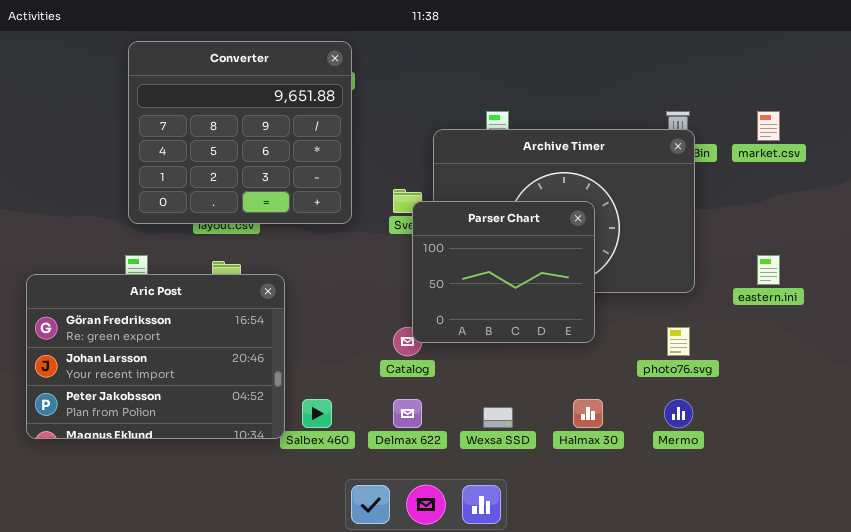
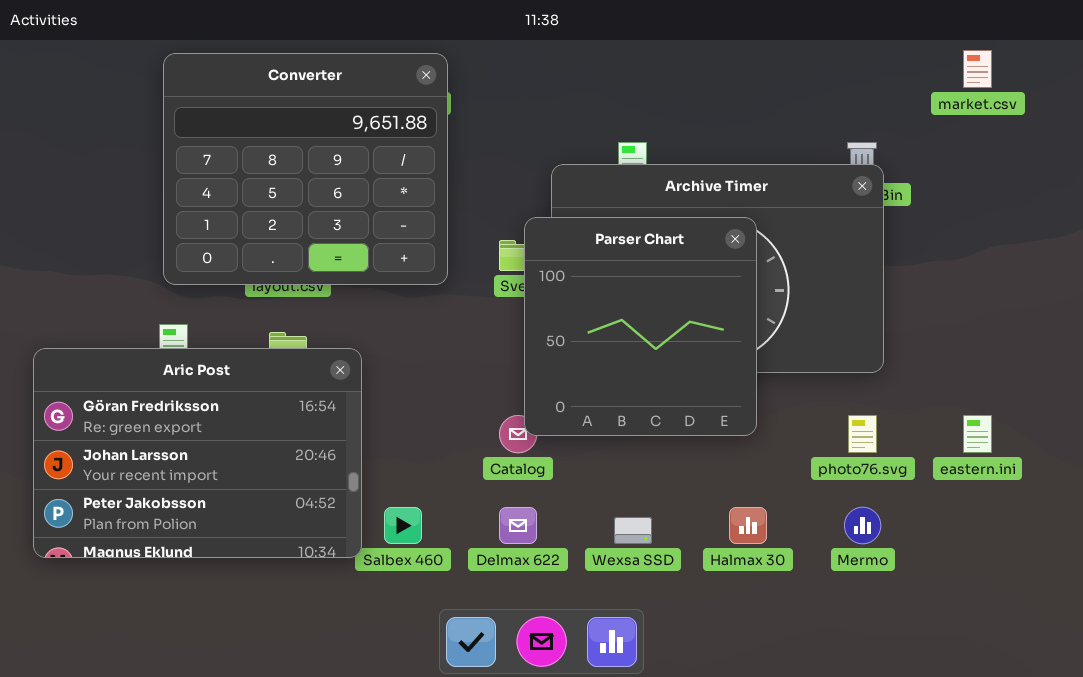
market.csv: [757,111,780,141] -> [963,50,992,88], moved
Parser Chart: [412,201,595,343] -> [524,217,757,436], resized
eastern.ini: [757,255,780,285] -> [963,415,992,453], moved

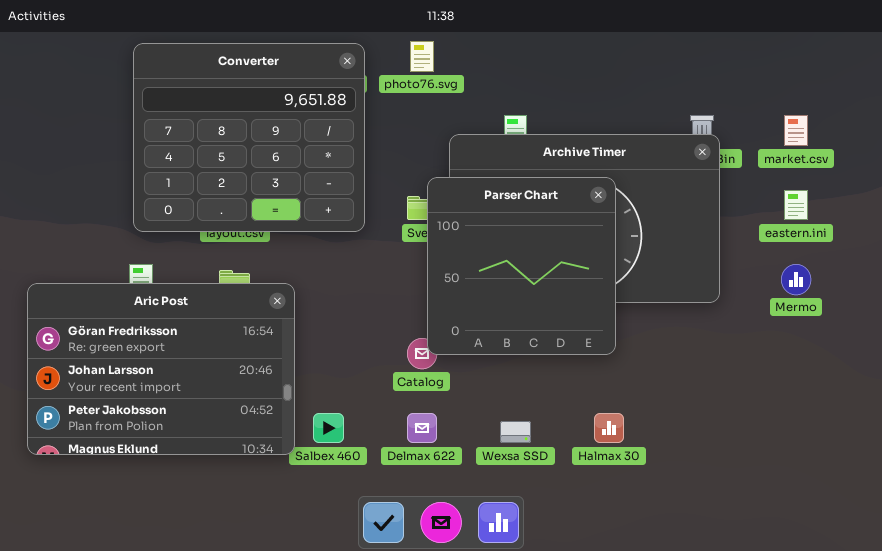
market.csv: [963,50,992,88] -> [784,115,808,146], moved
photo76.svg: [848,415,877,453] -> [410,41,434,72], moved
eastern.ini: [963,415,992,453] -> [784,190,808,220], moved
Mermo: [844,507,881,544] -> [781,264,811,295], moved

